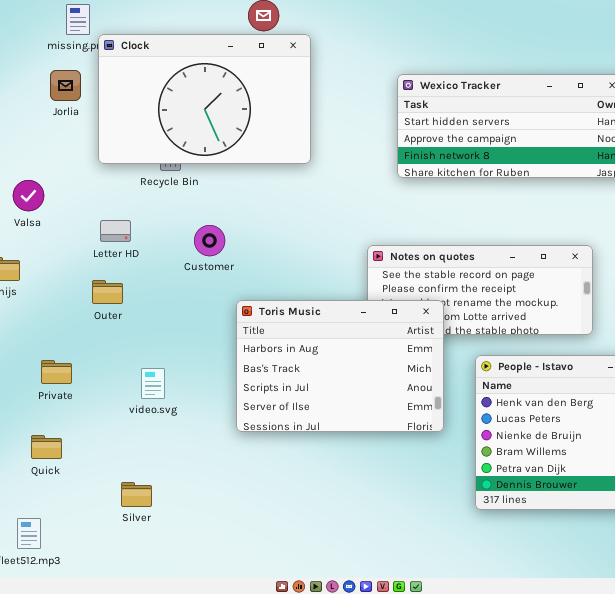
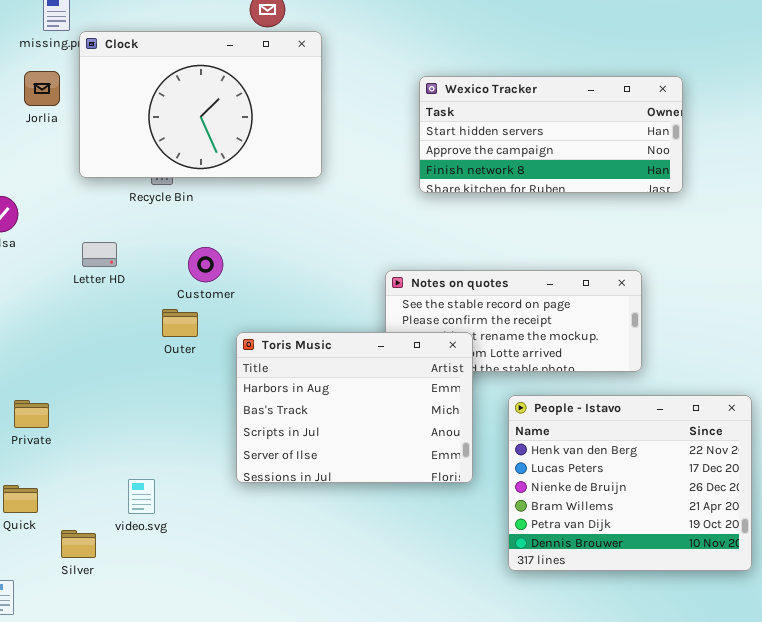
Outer: [92,280,123,304] -> [162,309,198,337], moved
video.svg: [141,368,165,399] -> [128,479,155,514], moved
Silver: [121,482,152,507] -> [61,530,96,558], moved

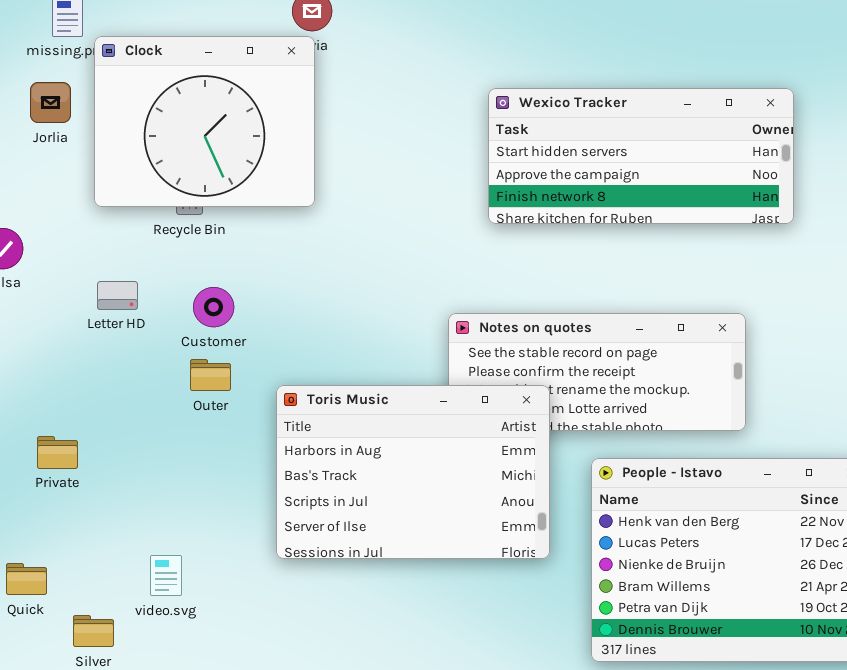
Clock: [79,31,322,178] -> [94,36,315,207], resized
Customer: [188,247,223,282] -> [193,287,234,327], moved
Private: [14,400,49,428] -> [37,436,78,469], moved

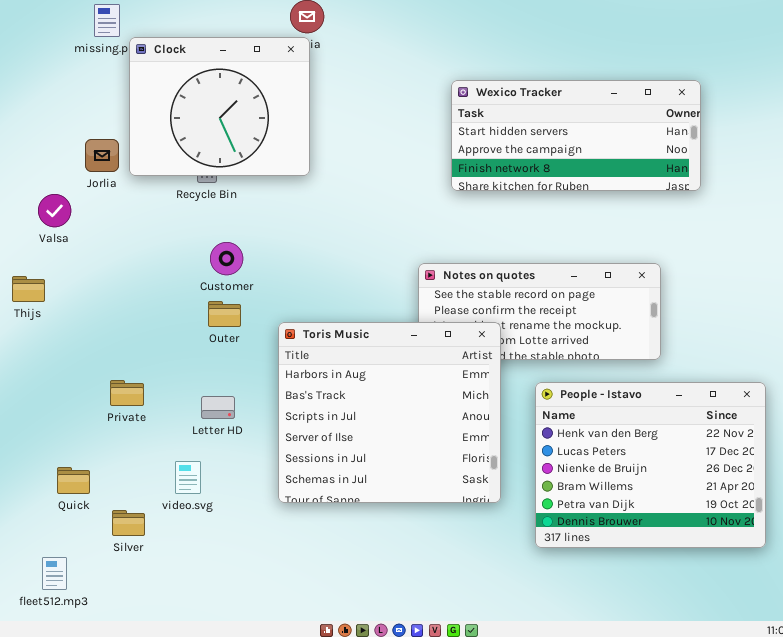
Jorlia: [30,82,71,123] -> [85,139,119,172], moved
Letter HD: [97,281,138,310] -> [201,396,235,419], moved
Toris Music: [276,385,550,559] -> [278,322,501,503], resized
Private: [37,436,78,469] -> [110,380,144,406], moved

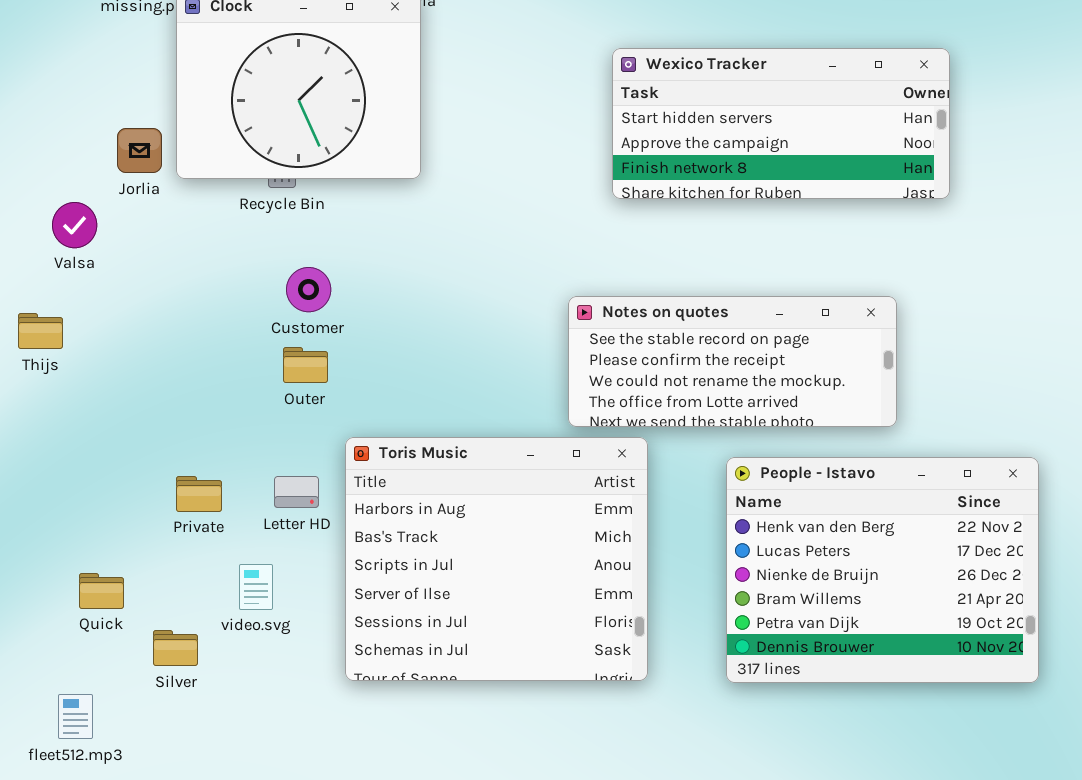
Toris Music: [278,322,501,503] -> [345,437,648,681], moved
Private: [110,380,144,406] -> [176,476,222,512], moved

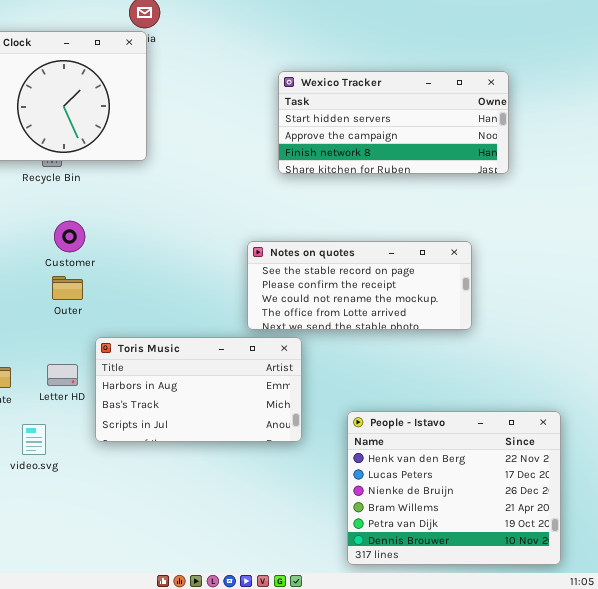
Toris Music: [345,437,648,681] -> [95,337,302,442], resized
People - Istavo: [726,457,1039,683] -> [347,411,561,565], moved

